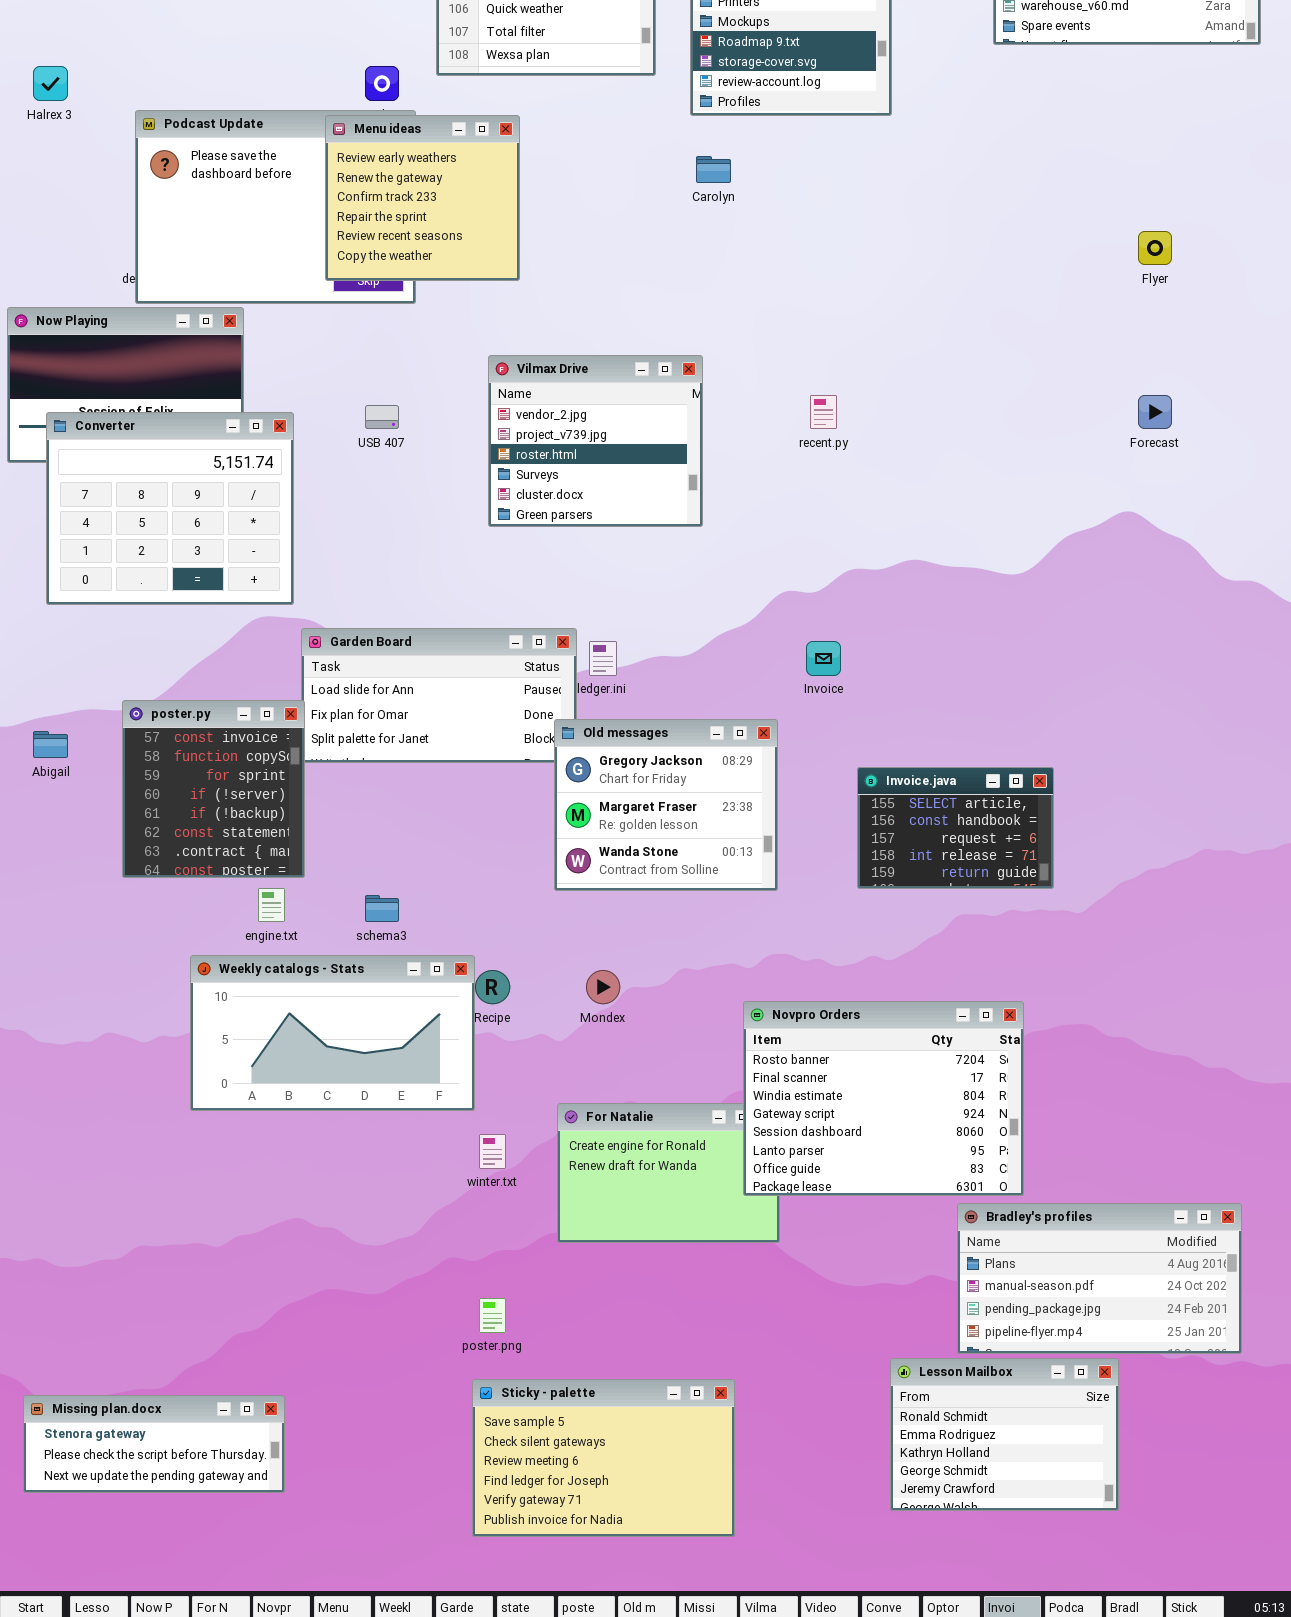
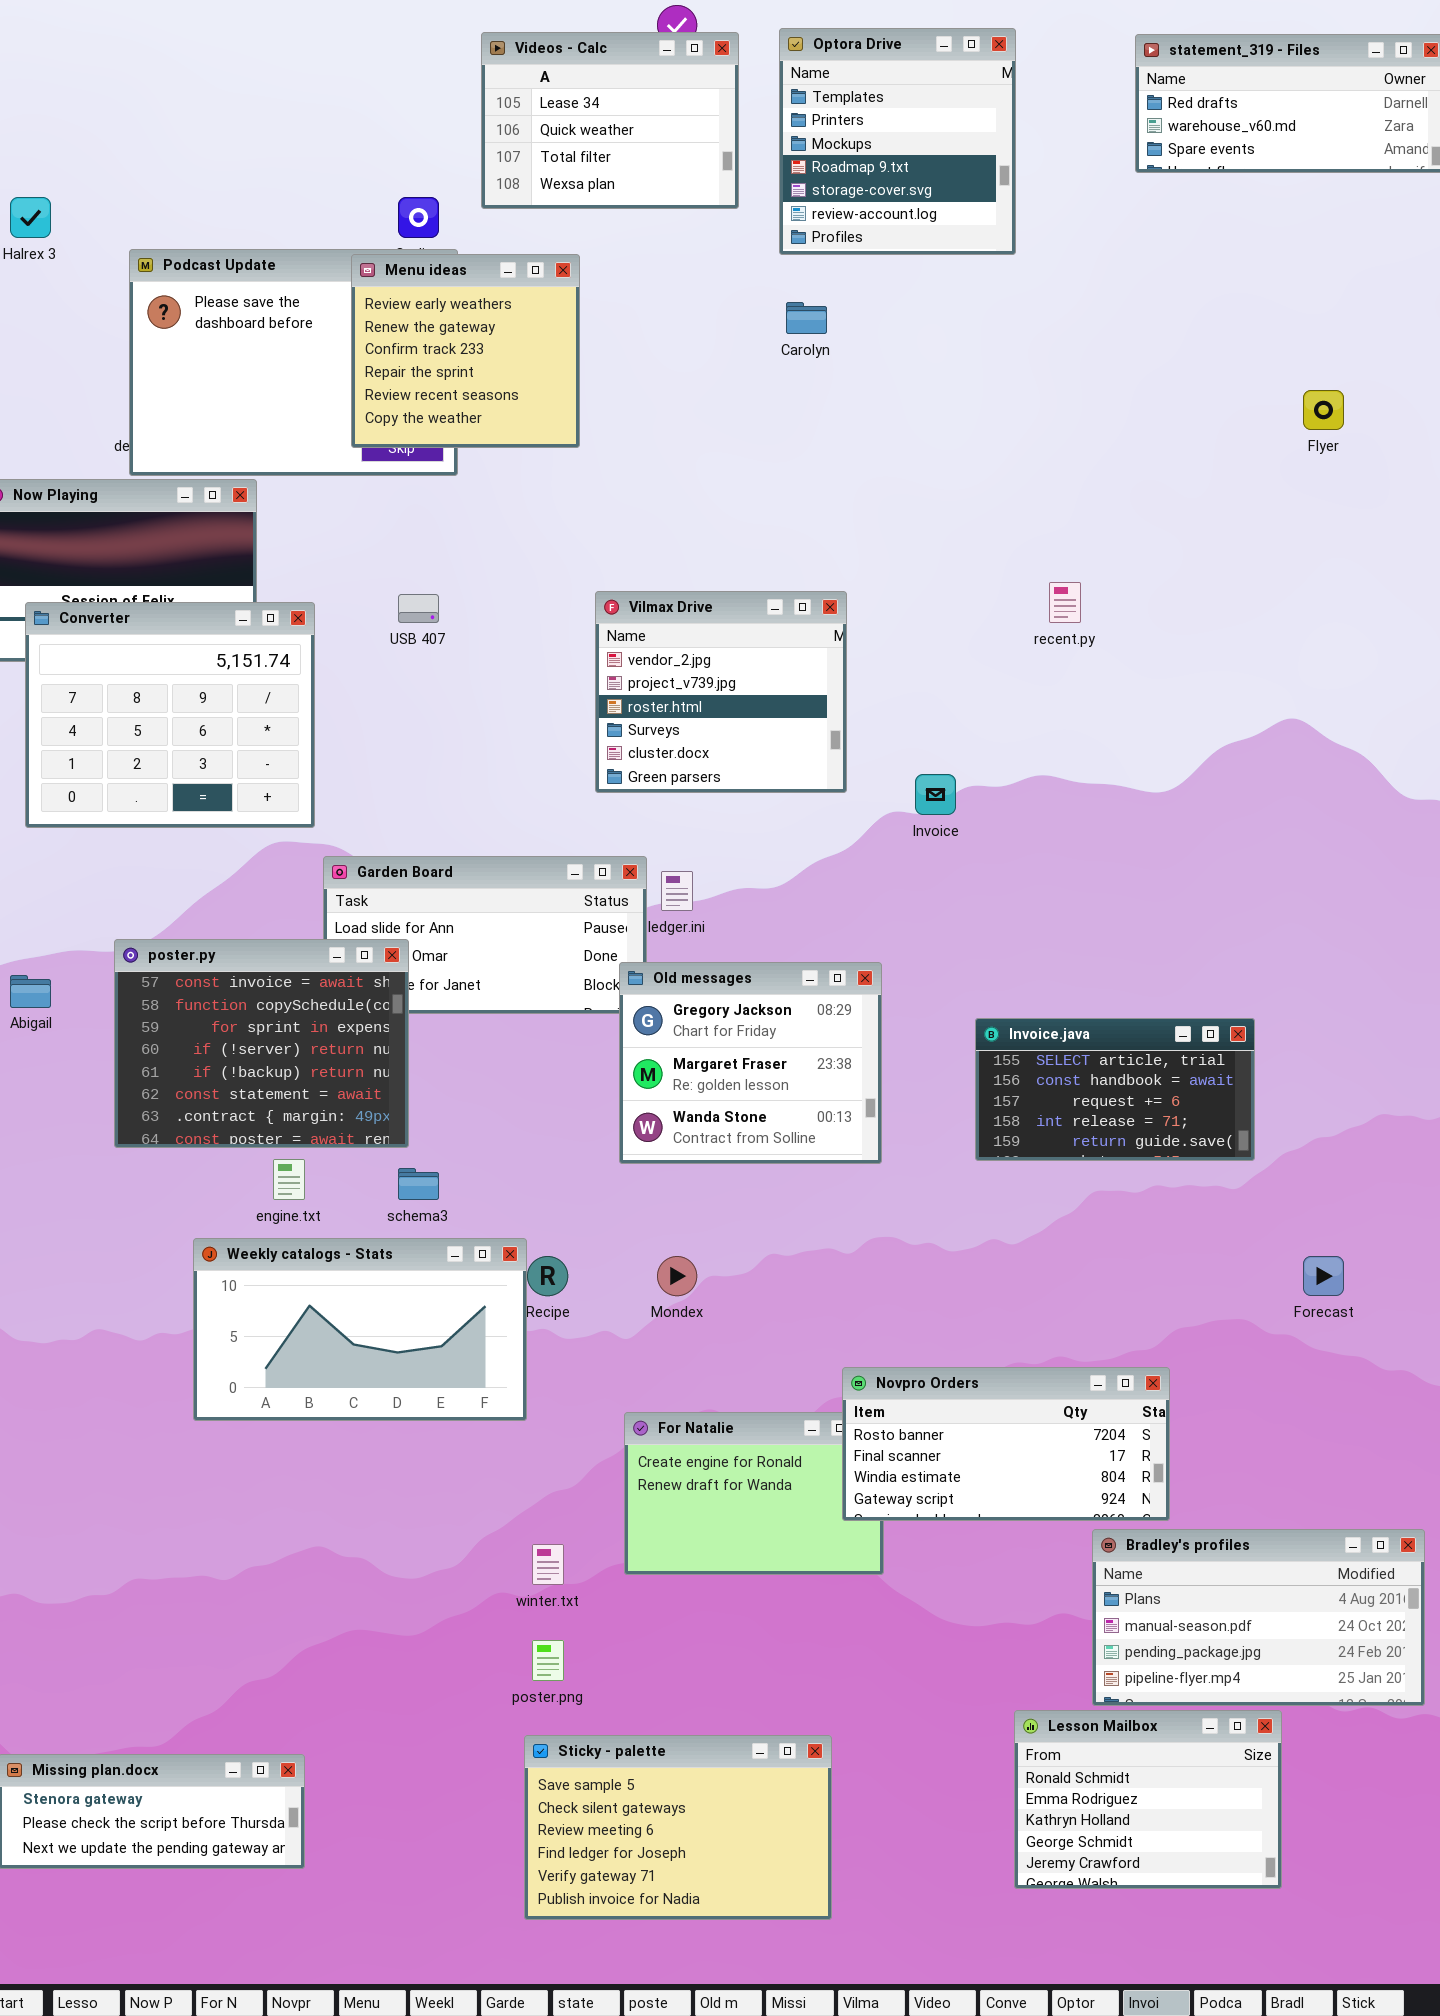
Vilmax Drive: [488,355,703,527] -> [595,591,847,793], moved
recent.py: [810,395,837,429] -> [1049,582,1081,623], moved
Forecast: [1138,395,1172,429] -> [1303,1256,1344,1296], moved
Invoice: [806,641,841,676] -> [915,774,956,815], moved
poster.py: [122,700,305,878] -> [114,939,409,1148], resized
Invoice.java: [857,767,1054,889] -> [975,1018,1255,1161], resized
Novpro Orders: [743,1001,1024,1196] -> [842,1367,1170,1521], resized
winter.txt: [479,1134,506,1169] -> [532,1544,564,1585], moved

